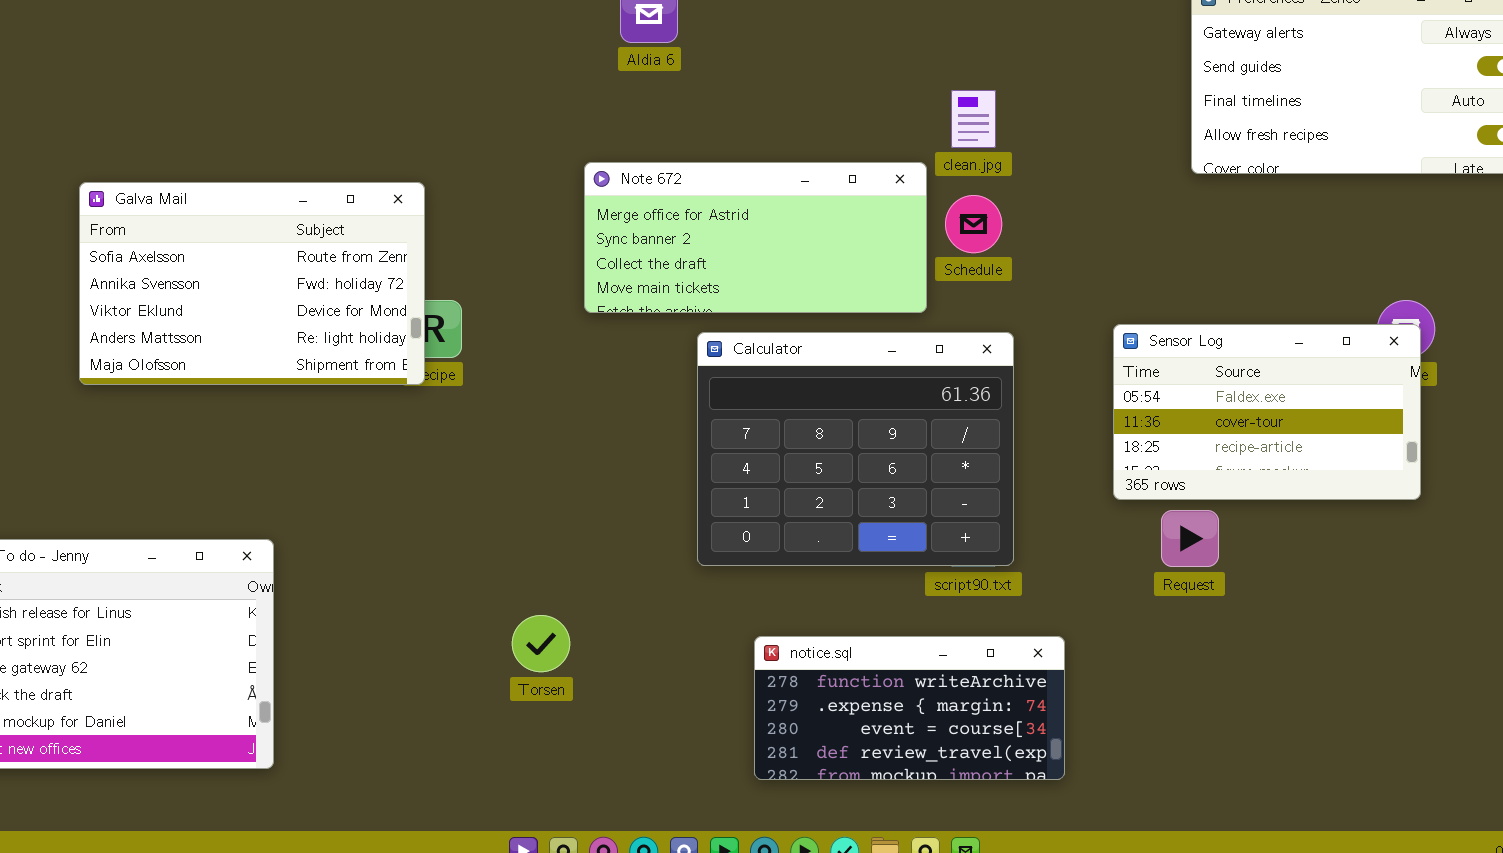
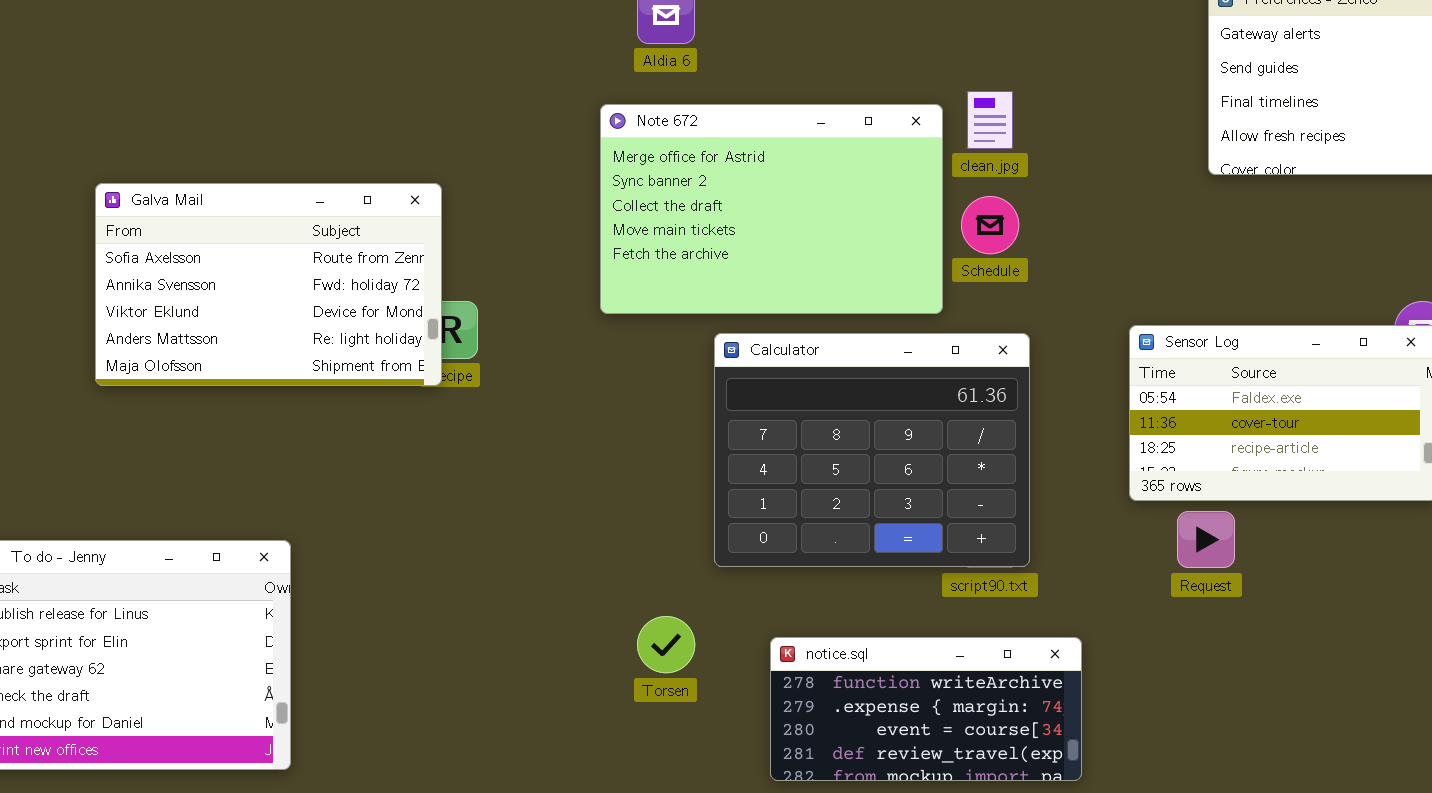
Note 672: [584,162,927,313] -> [600,104,943,314], resized
Torsen: [512,615,570,672] -> [637,616,695,673], moved

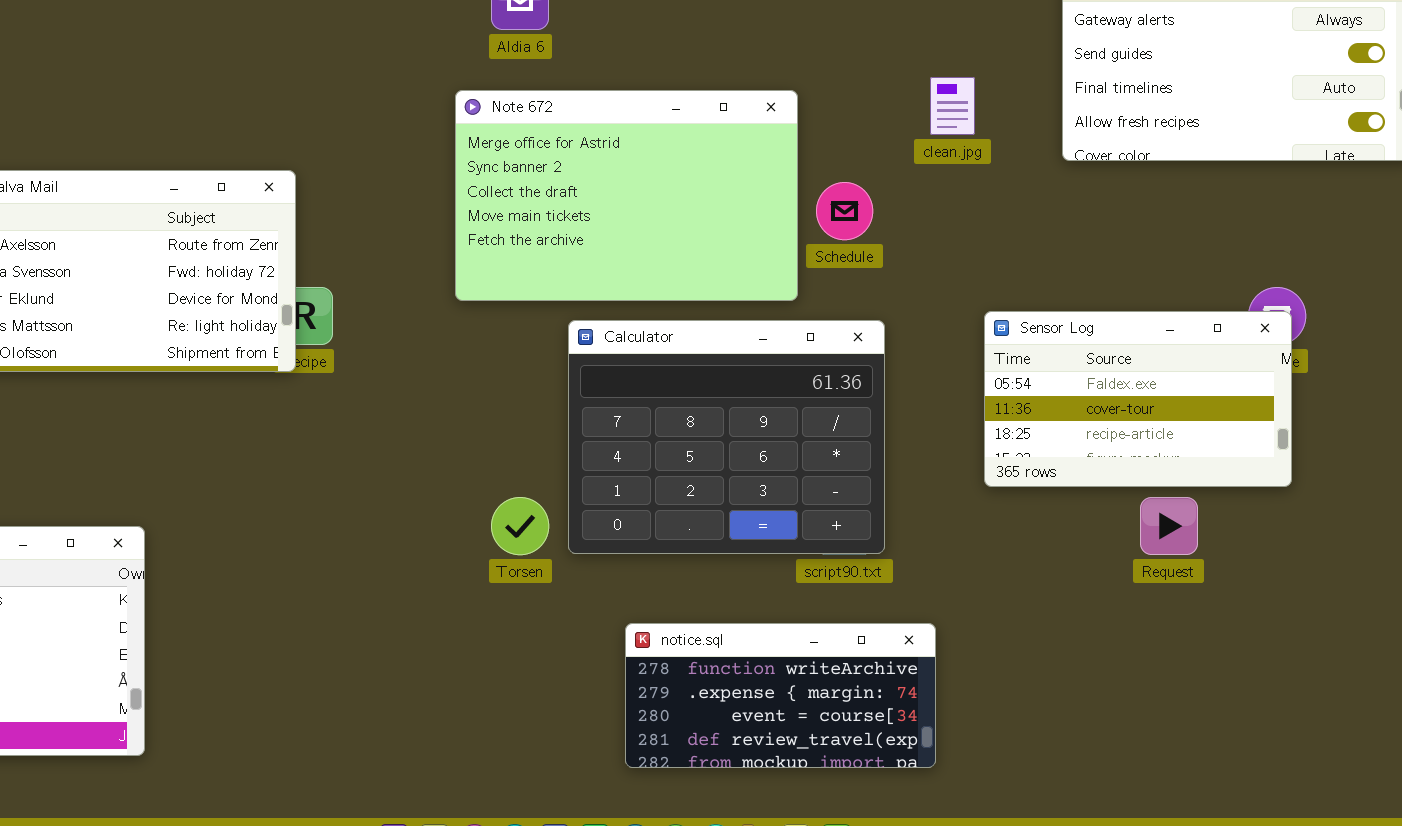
clean.jpg: [967,91,1013,149] -> [930,77,975,135], moved
Request: [1177,511,1235,568] -> [1140,497,1198,555], moved
Torsen: [637,616,695,673] -> [491,497,549,555], moved

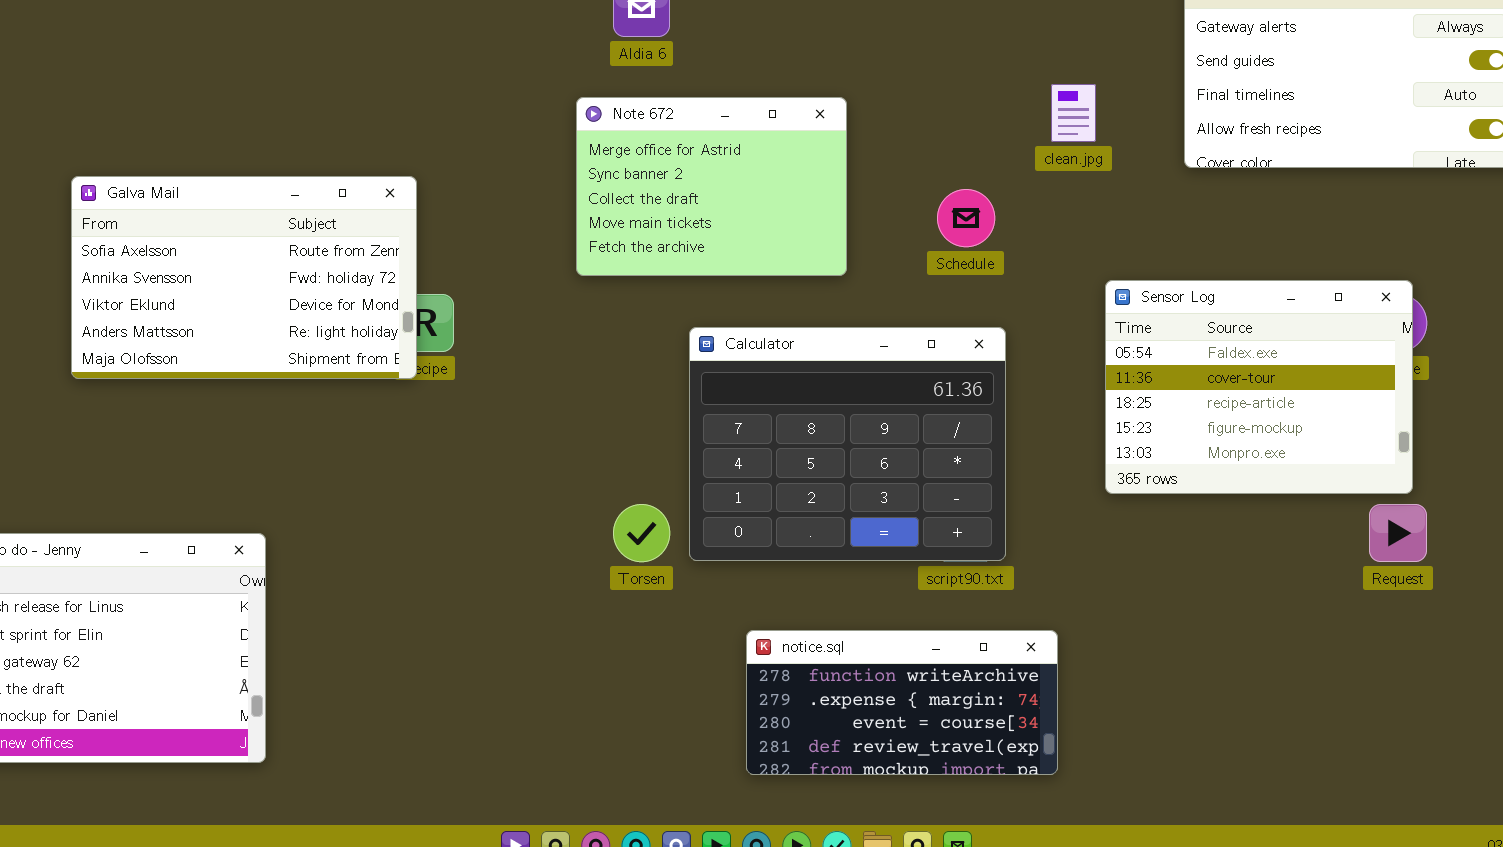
Note 672: [455,90,798,301] -> [576,97,847,276], resized
Sensor Log: [984,311,1292,487] -> [1105,280,1413,494], resized
Request: [1140,497,1198,555] -> [1369,504,1427,562], moved

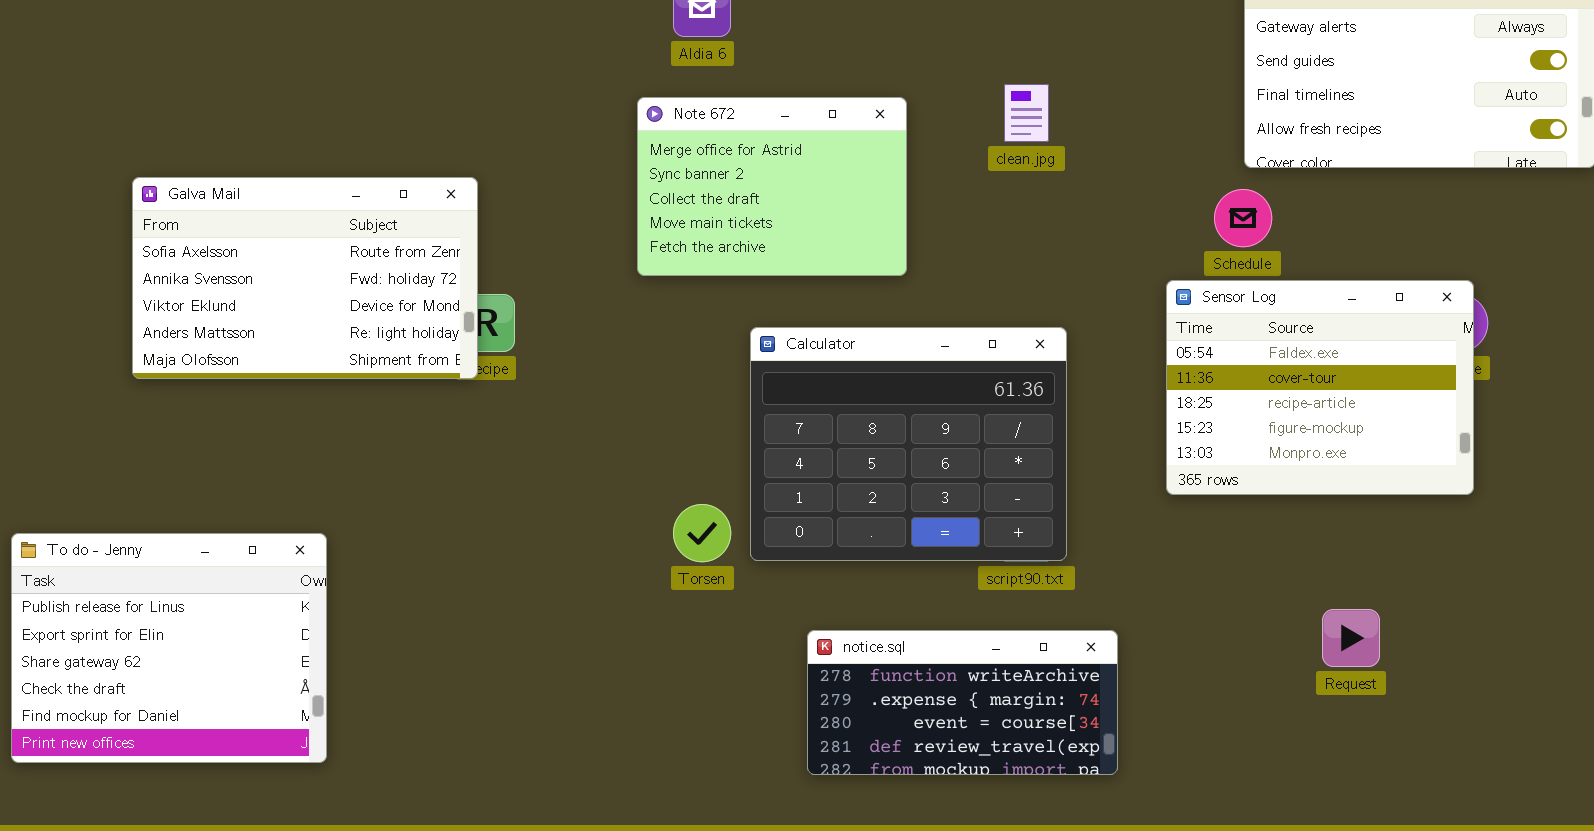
clean.jpg: [1051,84,1096,142] -> [1004,84,1049,142], moved
Schedule: [937,189,995,247] -> [1214,189,1272,247], moved
Request: [1369,504,1427,562] -> [1322,609,1380,667], moved

